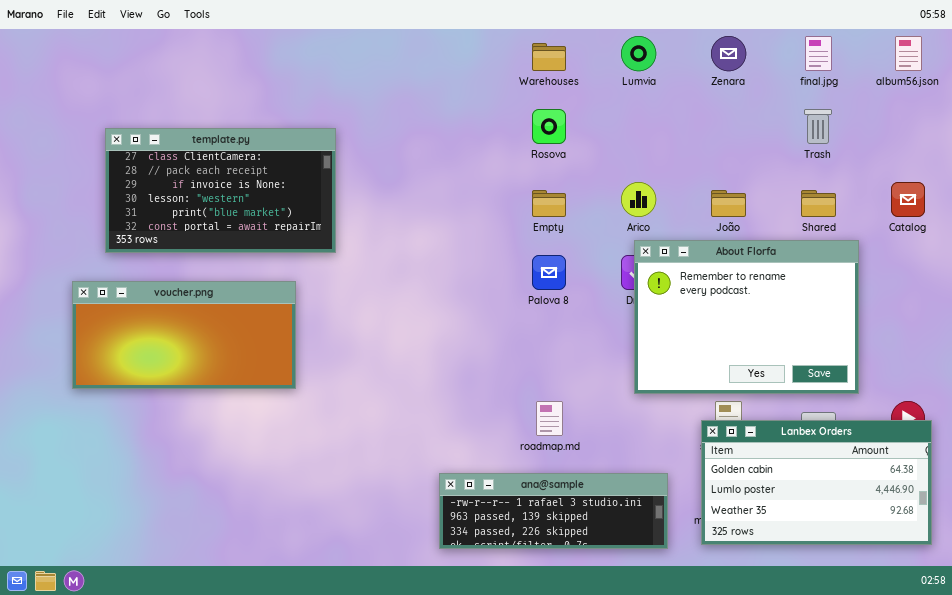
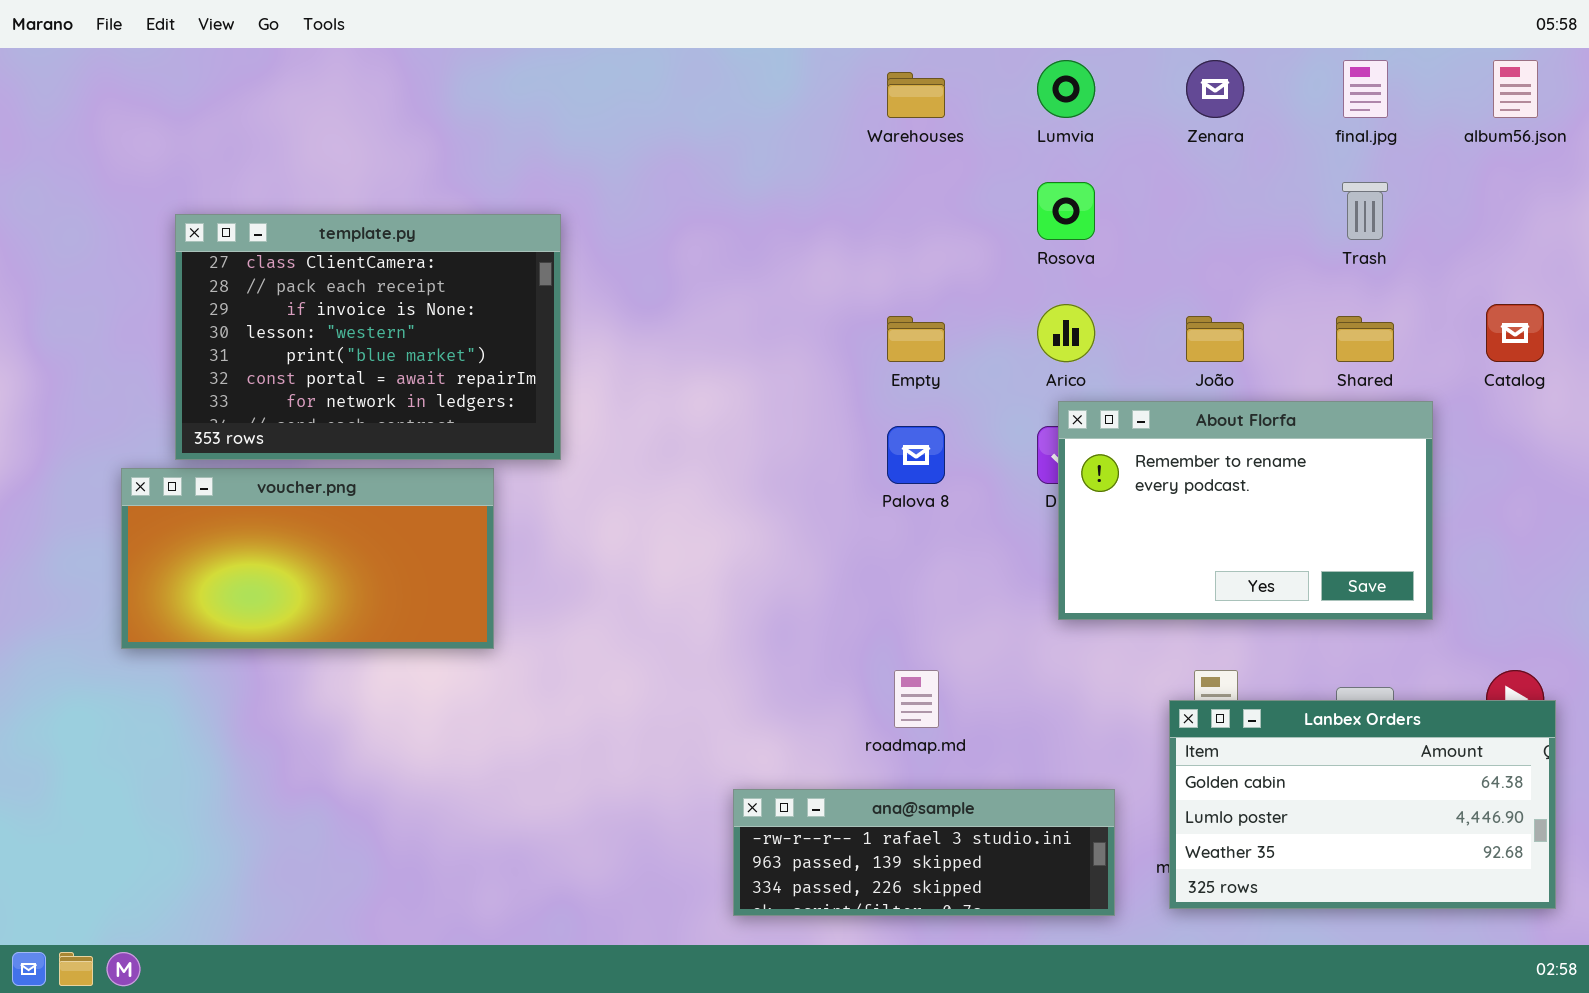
Rosova: [532,109,566,144] -> [1037,182,1095,240], moved
template.py: [105,128,336,253] -> [175,214,561,460], resized
About Florfa: [634,240,859,394] -> [1058,401,1433,620], resized

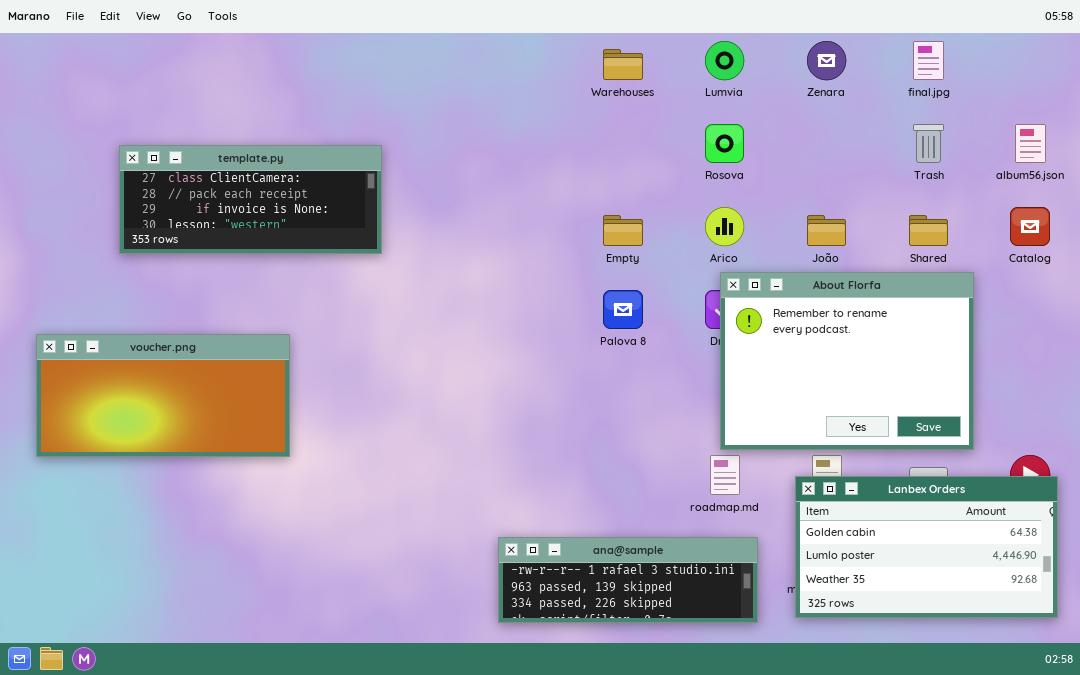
album56.json: [1493,60,1538,118] -> [1015,124,1046,163], moved
template.py: [175,214,561,460] -> [119,145,382,254], resized
About Florfa: [1058,401,1433,620] -> [720,272,974,450], resized
voucher.png: [121,468,494,649] -> [36,334,290,457], moved
roadmap.md: [894,670,939,728] -> [710,455,740,495], moved

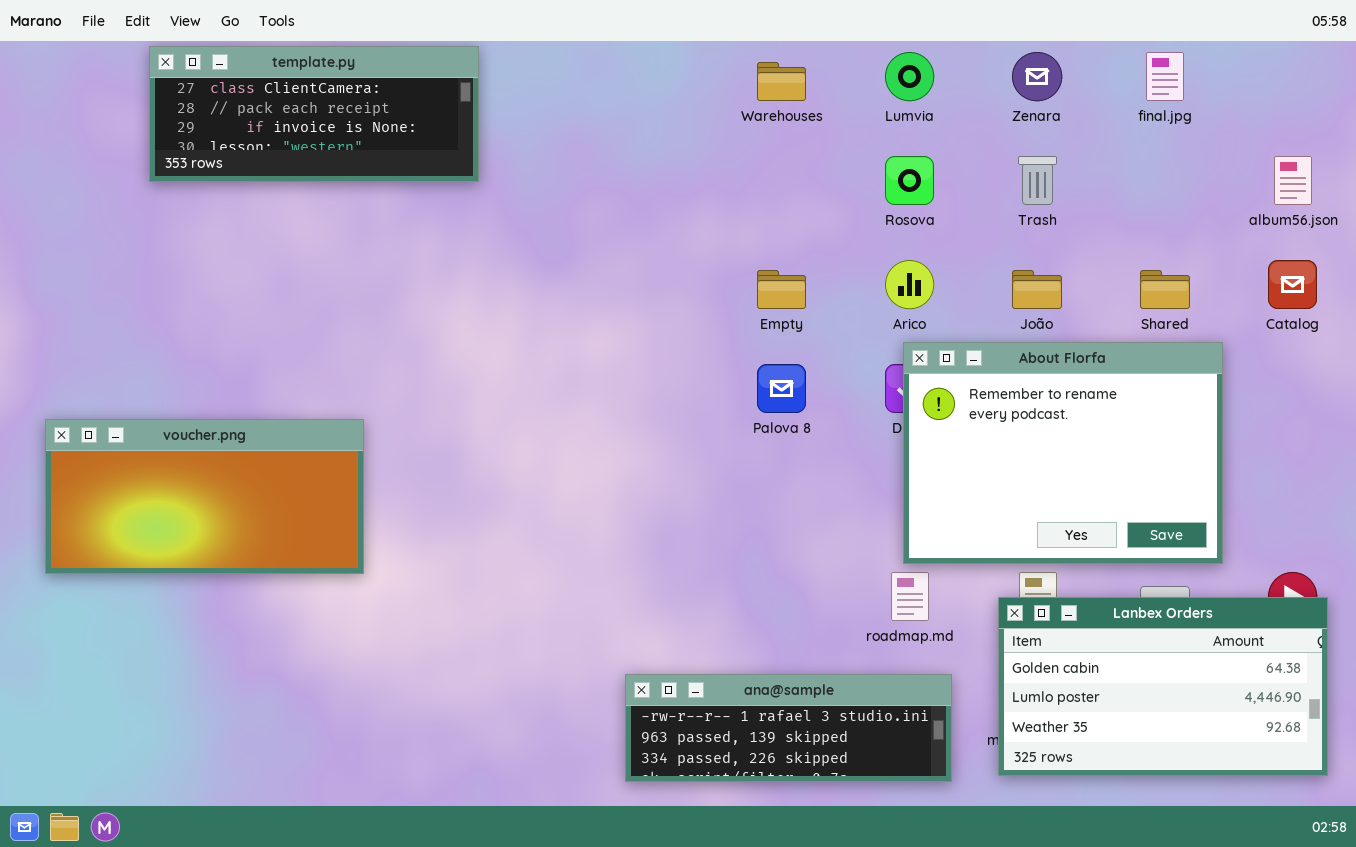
Trash: [913,124,944,163] -> [1018,156,1057,205], moved
template.py: [119,145,382,254] -> [149,46,479,182], moved

